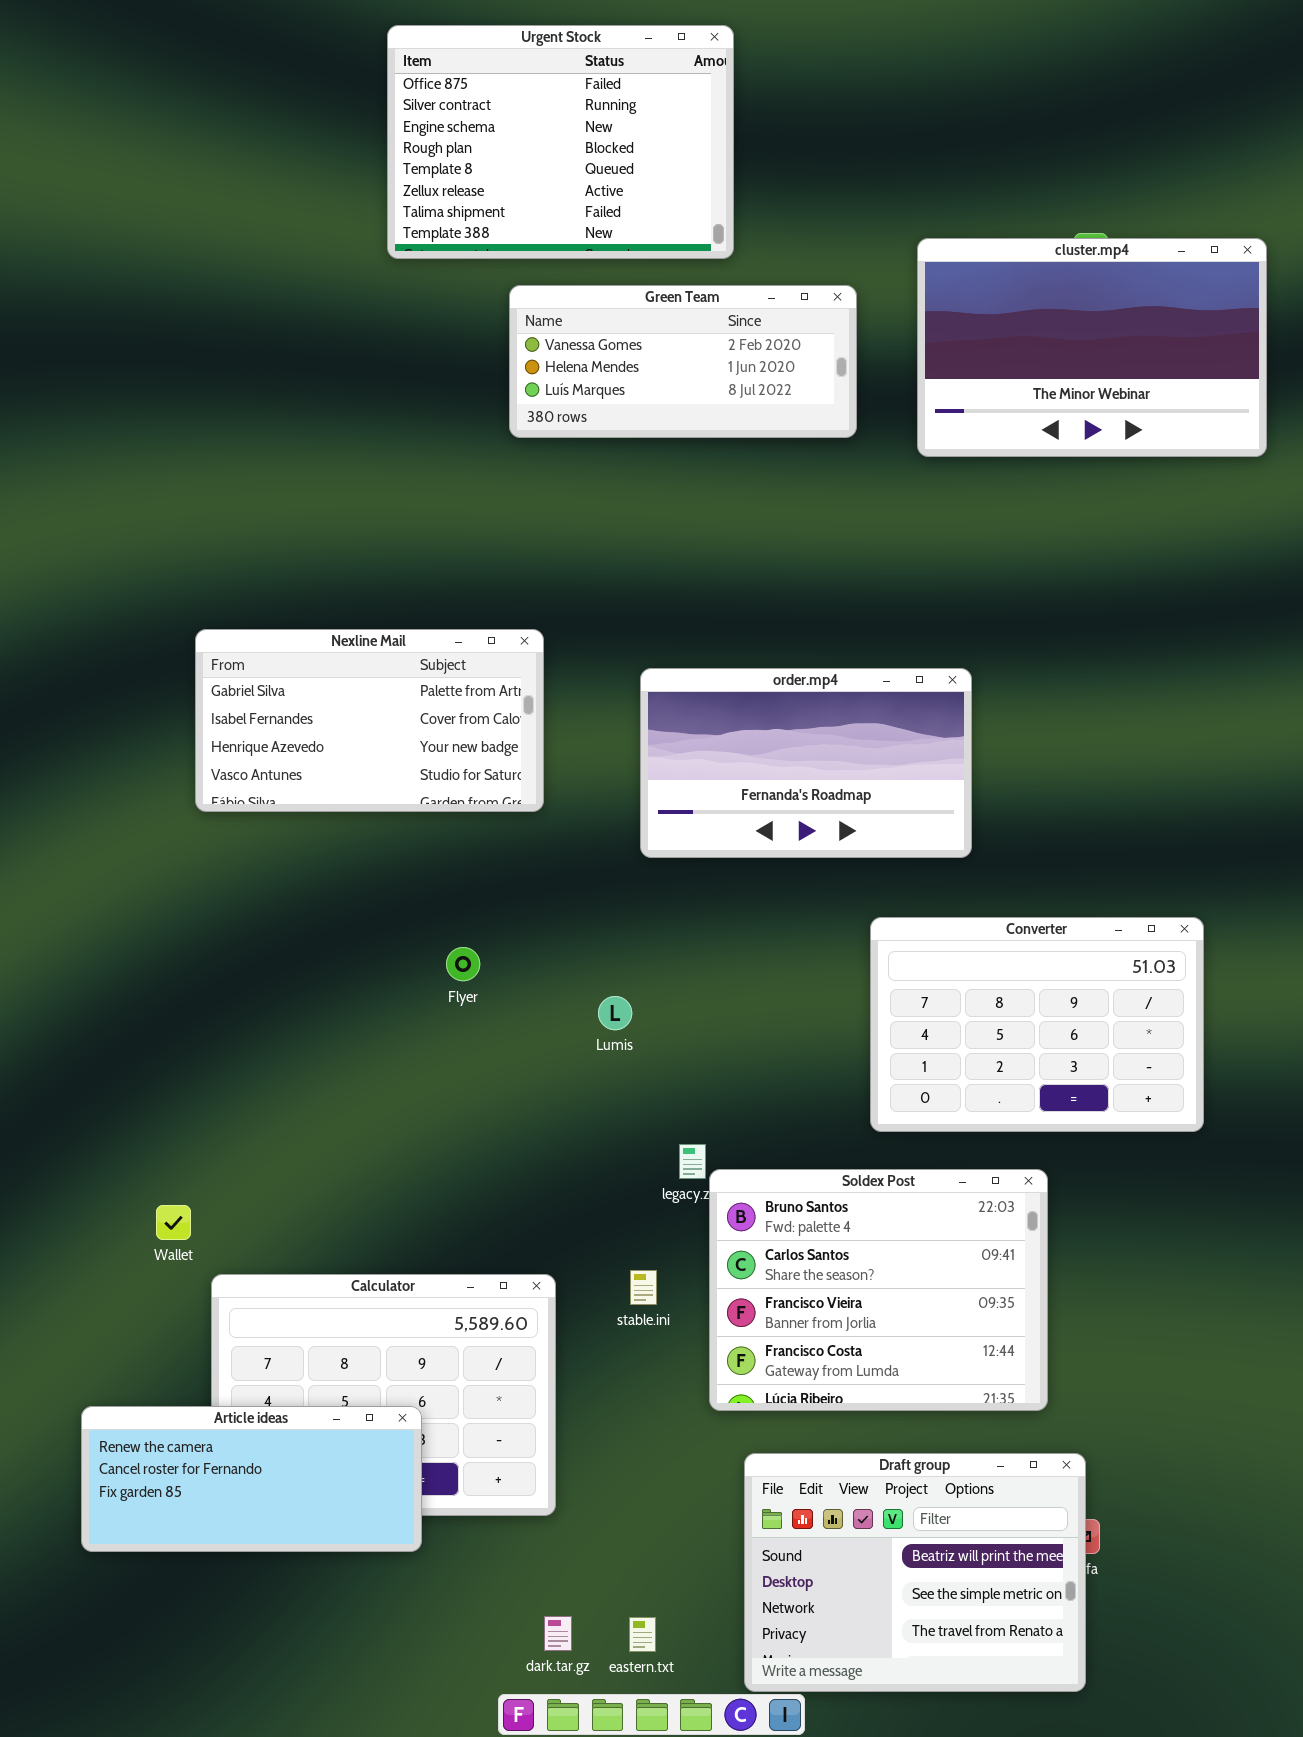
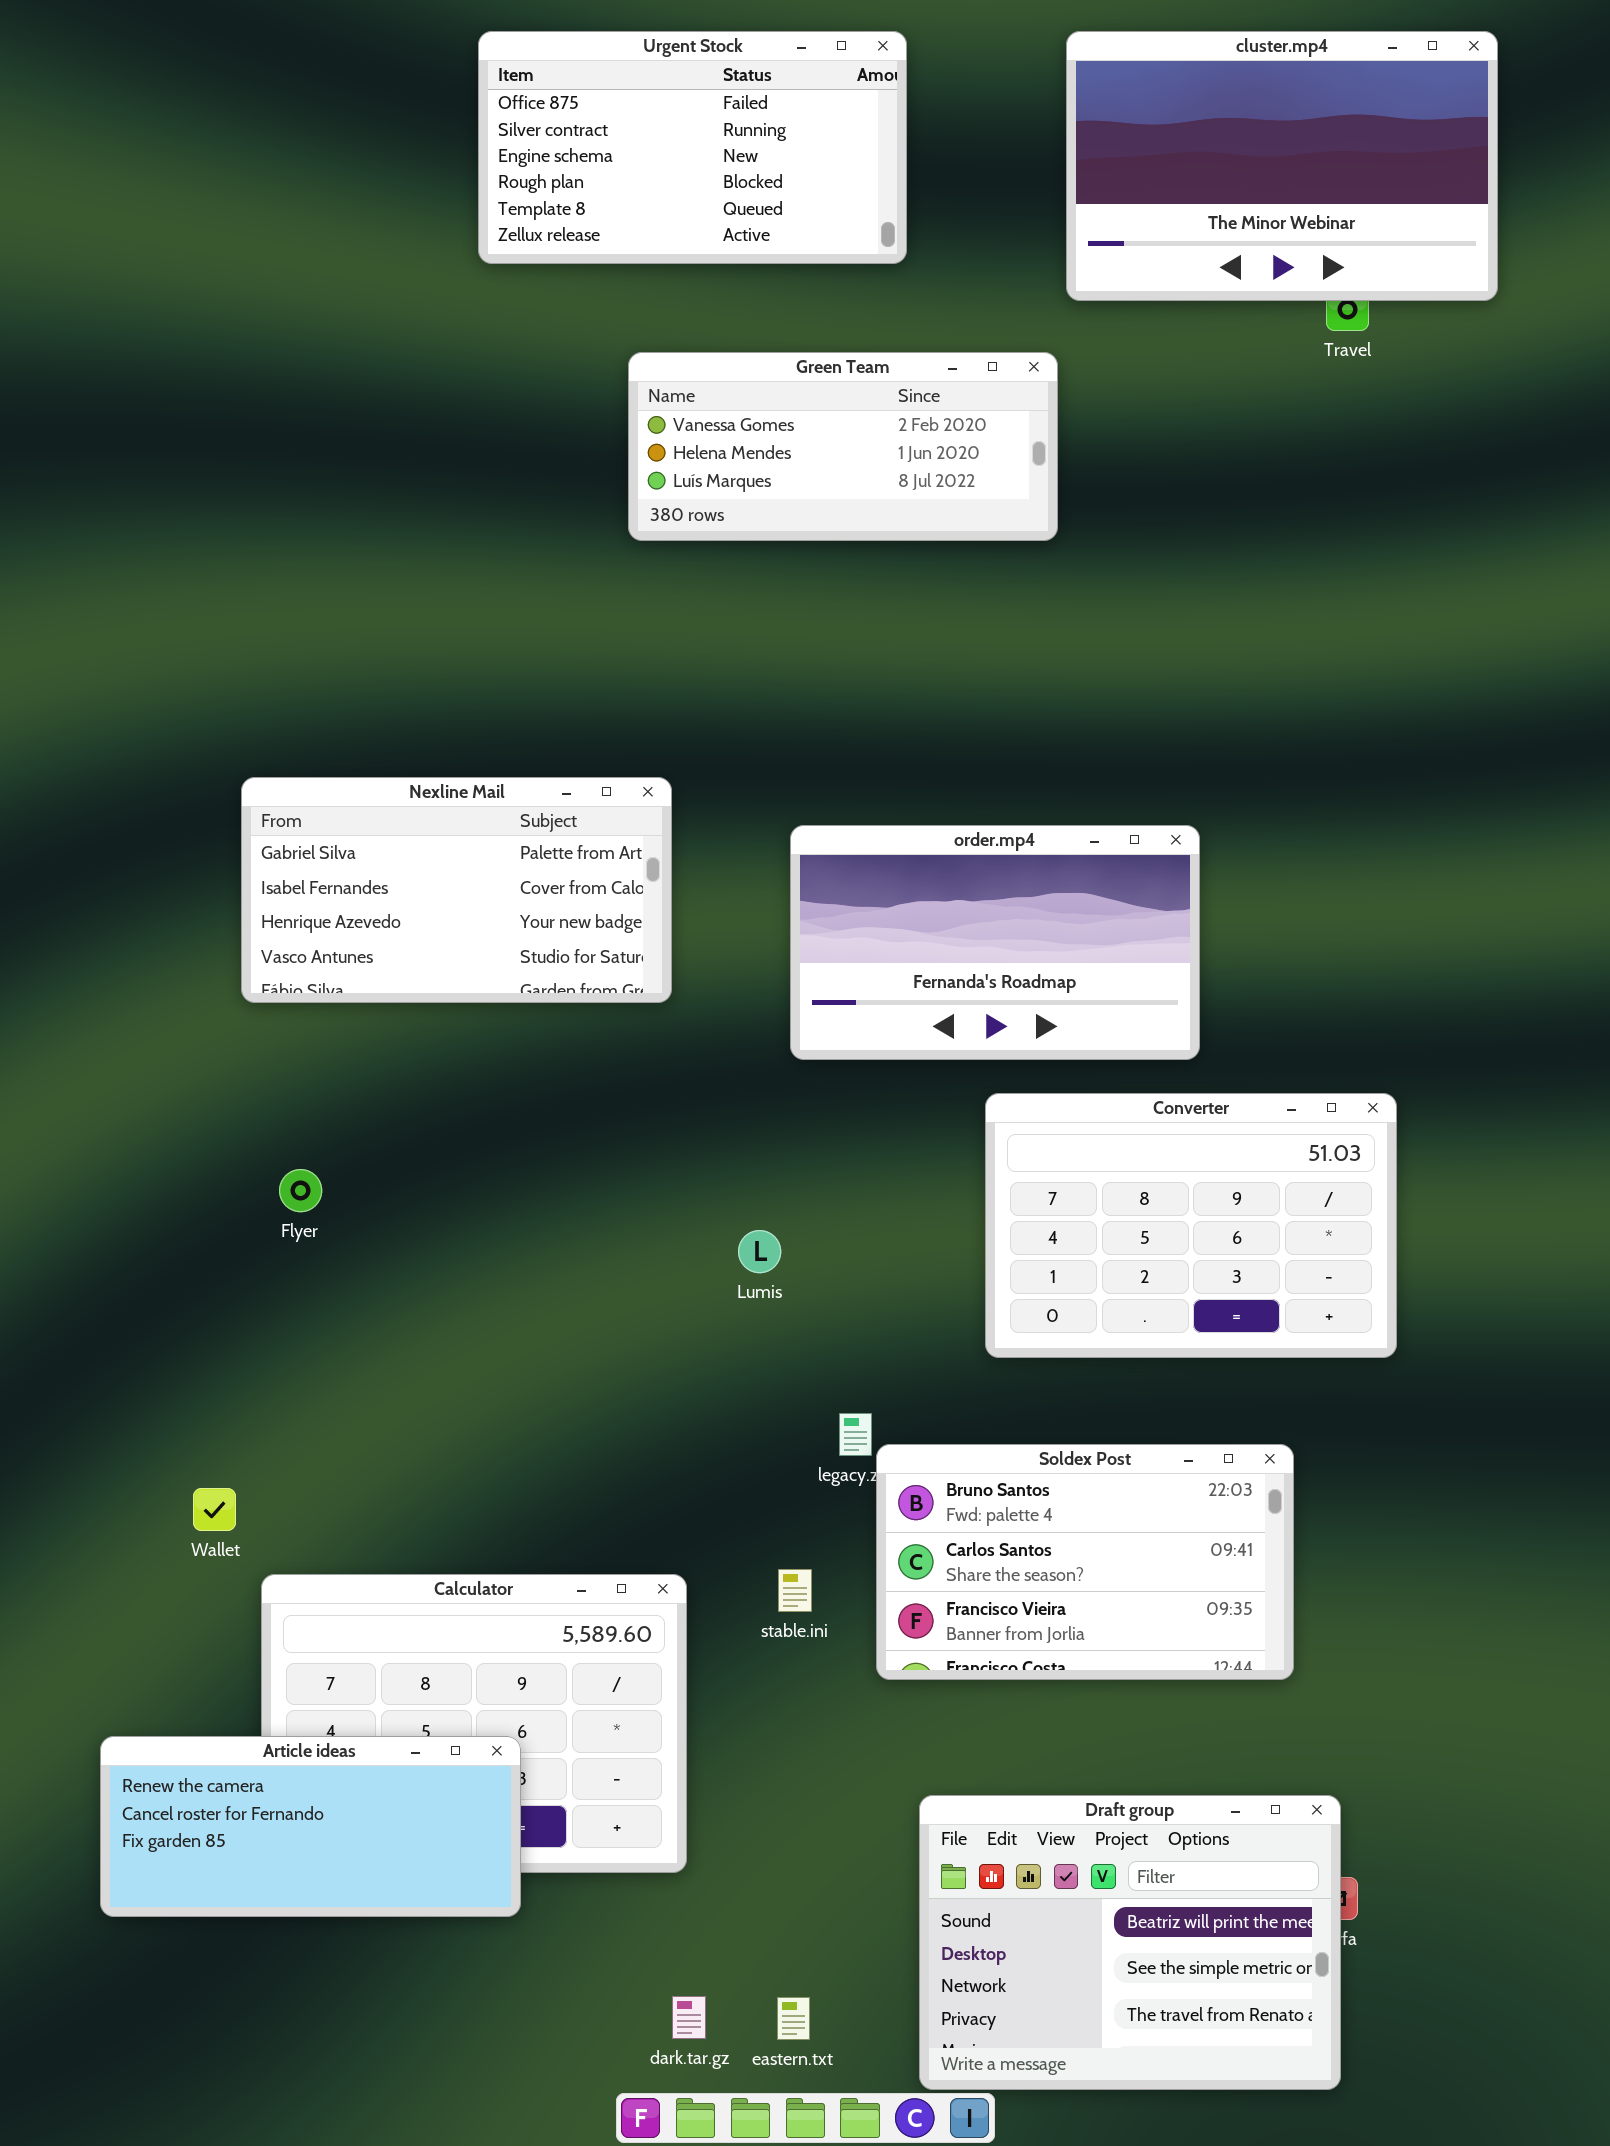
Urgent Stock: [387,25,734,259] -> [478,31,907,264], resized
cluster.mp4: [917,238,1267,457] -> [1066,31,1498,301], moved
Converter: [870,917,1204,1132] -> [985,1093,1397,1358], moved
Flyer: [446,947,480,981] -> [279,1169,322,1212], moved
Soldex Post: [709,1169,1048,1411] -> [876,1444,1294,1680], resized

